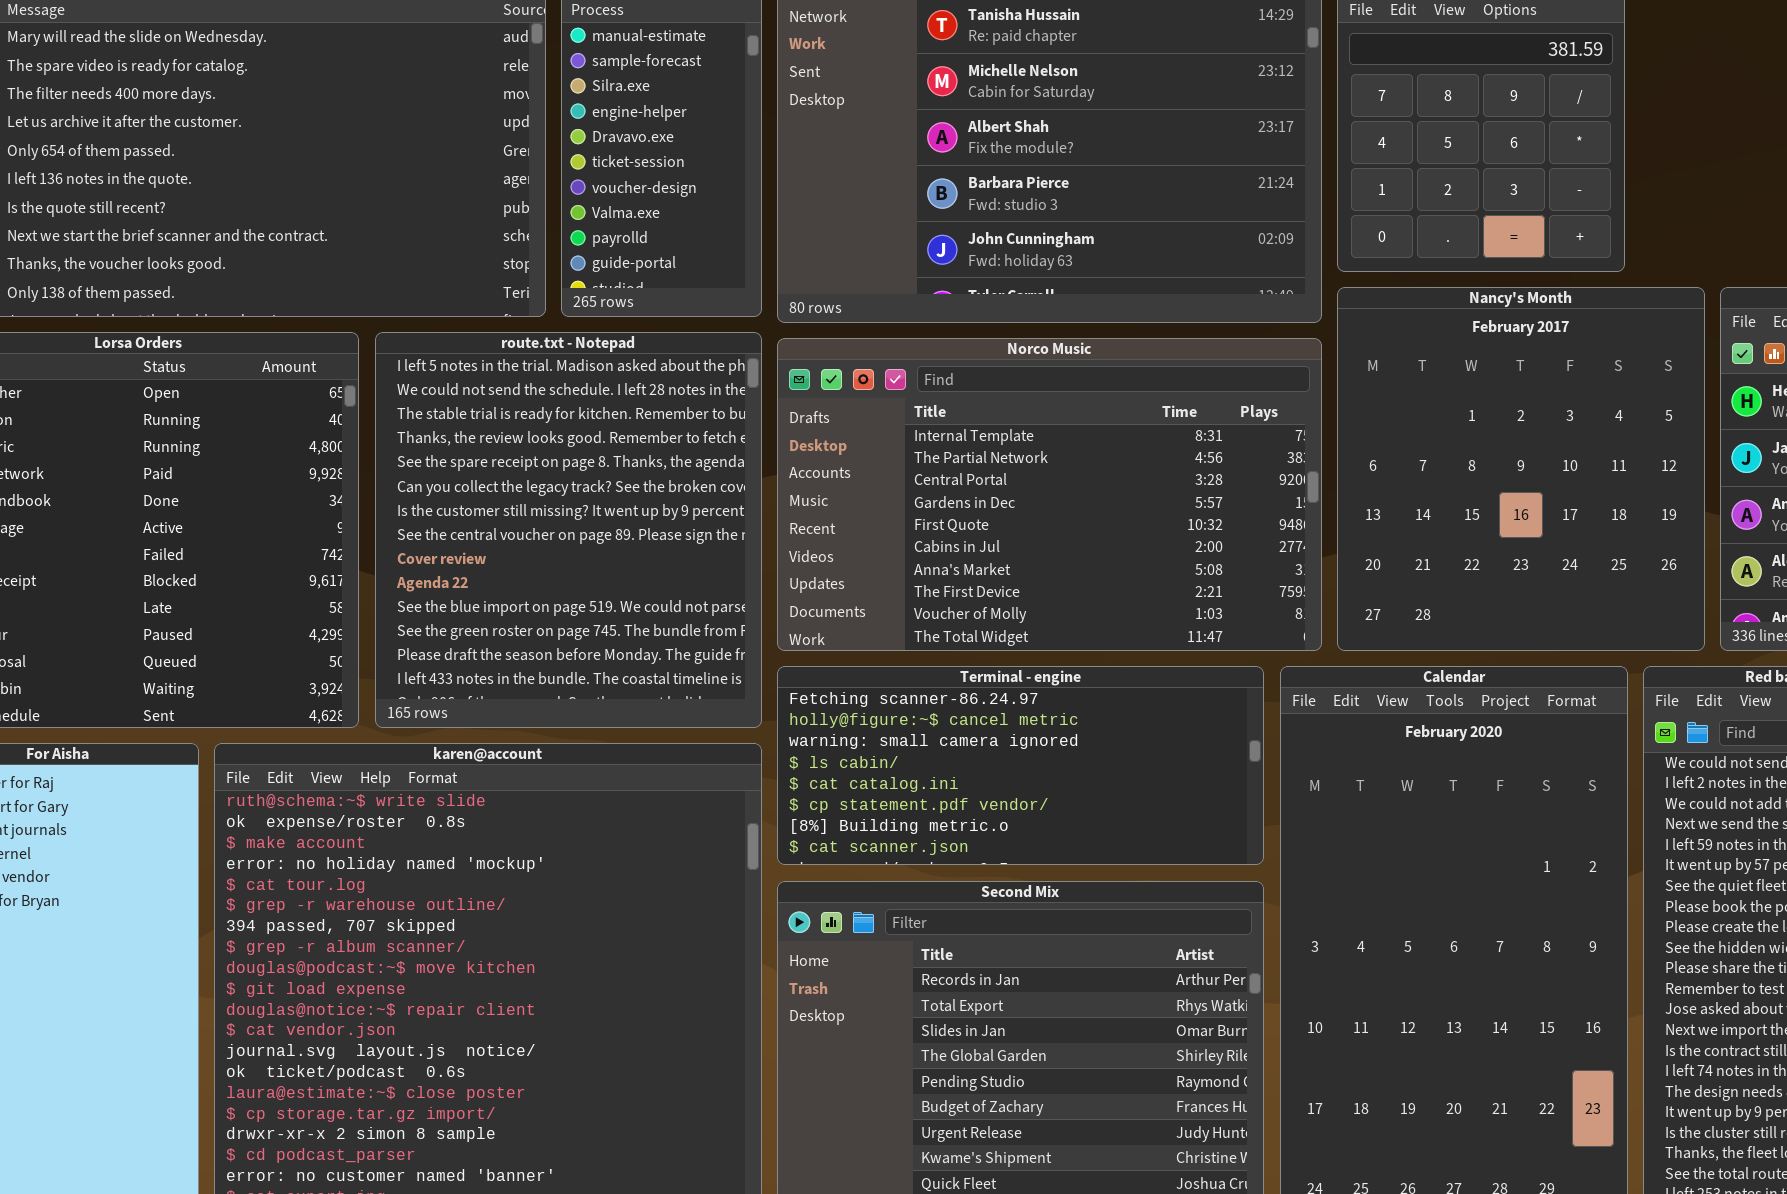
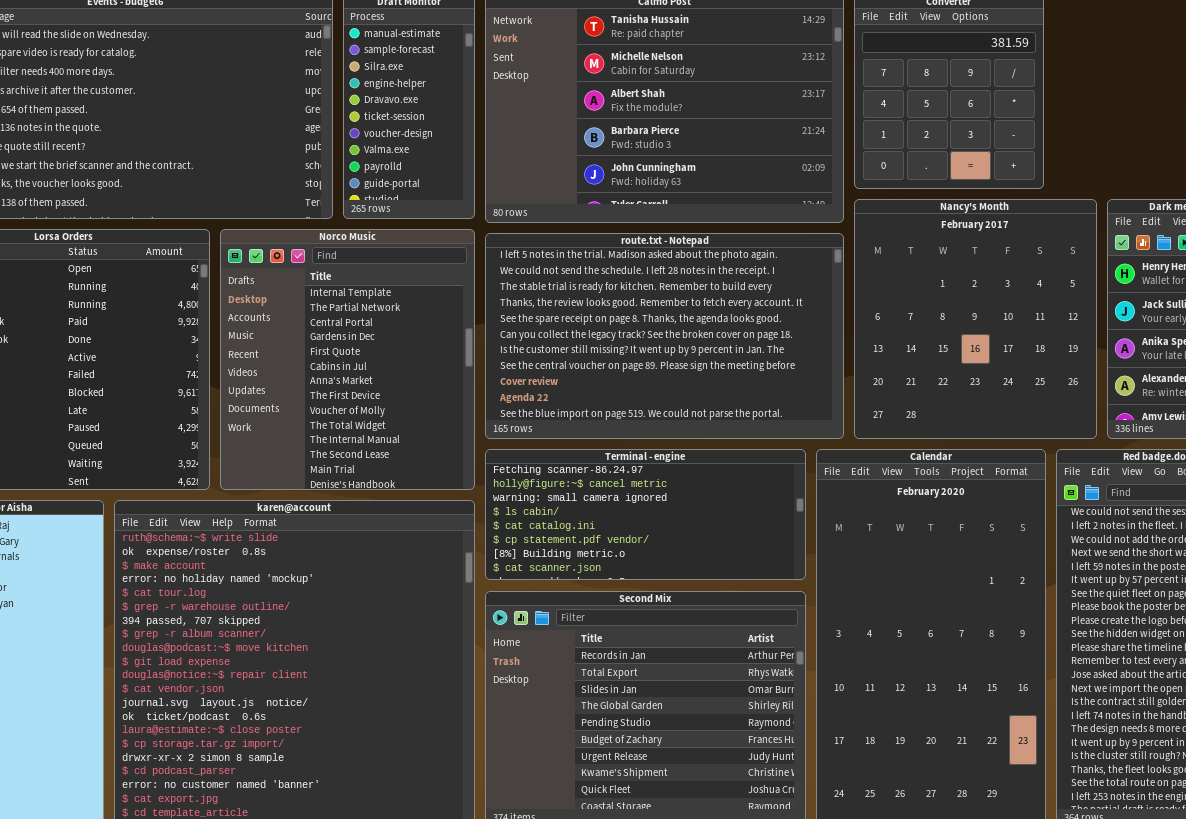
route.txt - Notepad: [375,332,762,728] -> [485,233,844,439], moved, resized
Norco Music: [777,338,1322,651] -> [220,229,475,490], moved, resized

